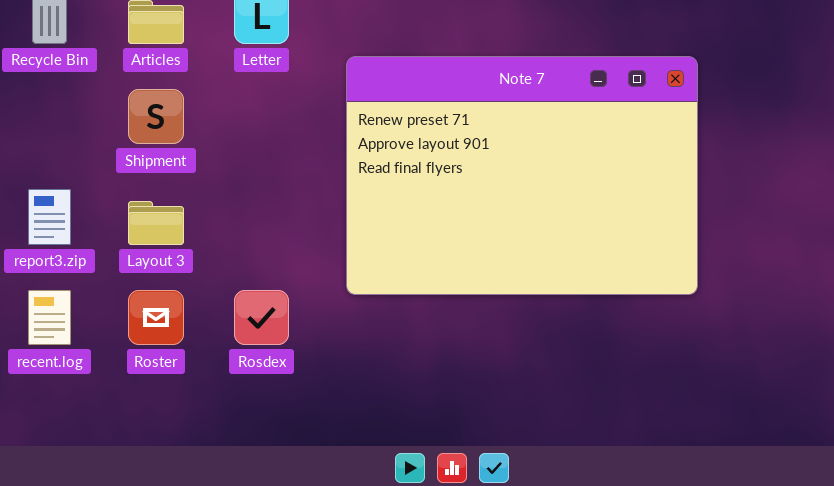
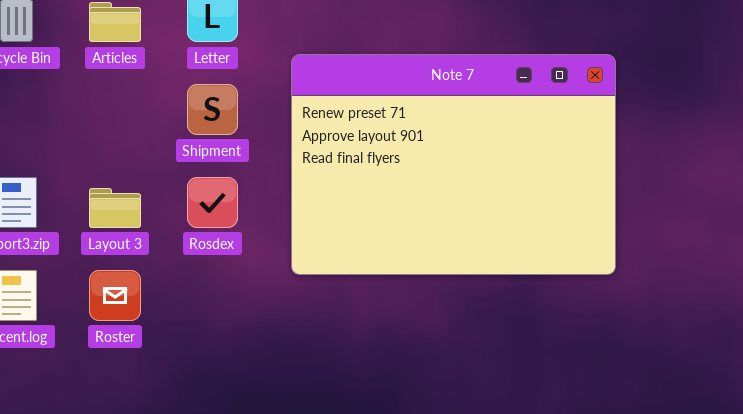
Shipment: [128,89,184,144] -> [187,84,238,135], moved
Rosdex: [234,290,289,345] -> [187,177,238,228], moved

